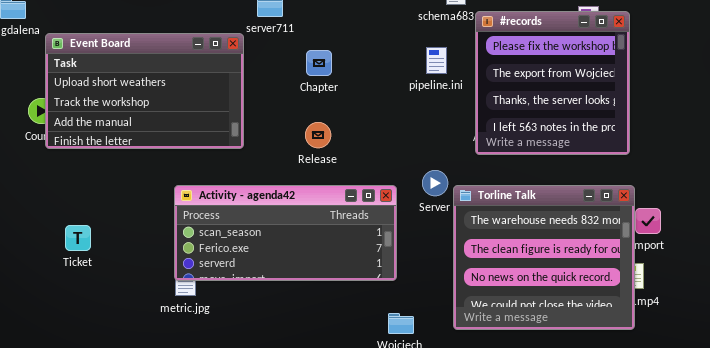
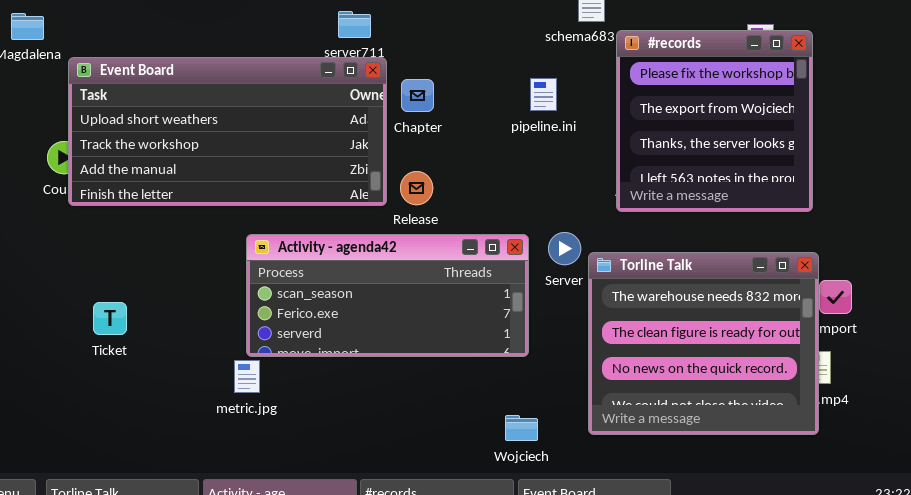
Event Board: [45,33,244,149] -> [68,57,387,206], resized
pipeline.ini: [426,47,447,74] -> [530,78,557,111], moved
Activity - agenda42: [174,185,397,281] -> [246,234,529,357], moved

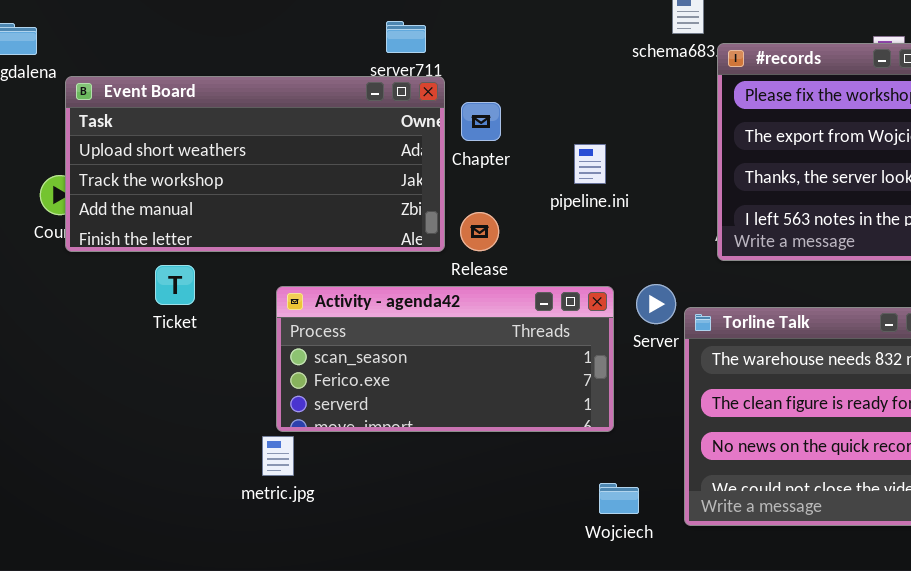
pipeline.ini: [530,78,557,111] -> [574,144,606,184], moved
Ticket: [93,302,127,335] -> [155,265,195,305], moved
Wojciech: [505,415,538,441] -> [599,483,639,514], moved

